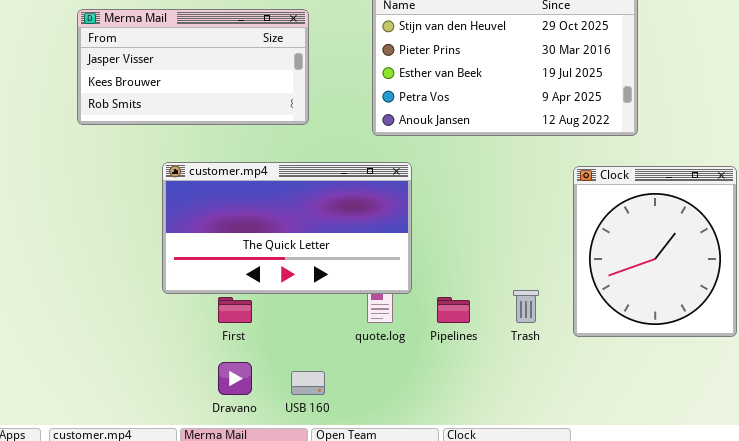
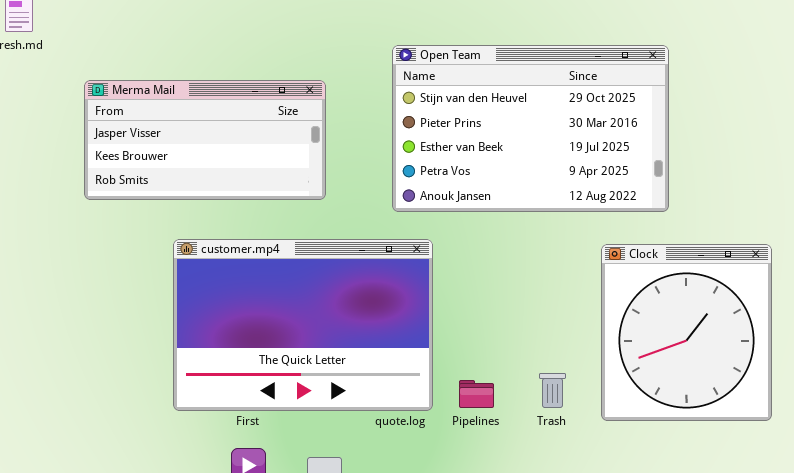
customer.mp4: [162,162,412,294] -> [173,239,433,411], resized

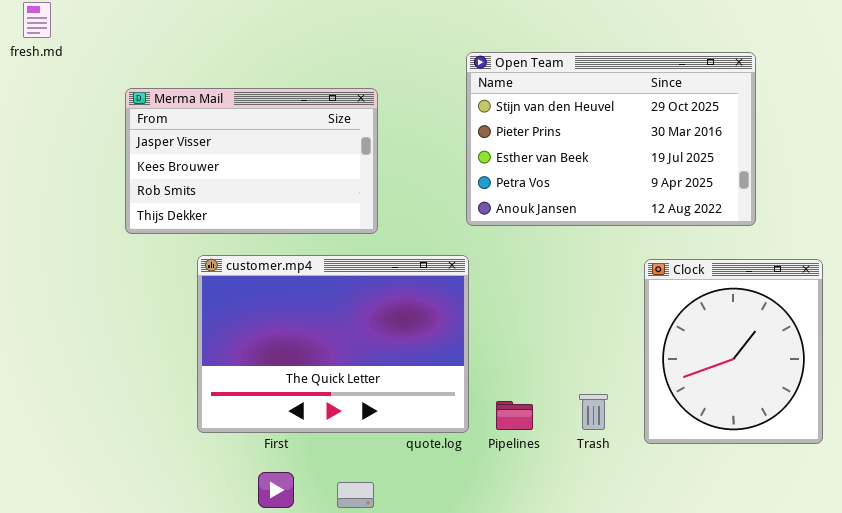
Open Team: [392,45,669,212] -> [466,52,756,226], moved
Merma Mail: [84,80,326,200] -> [125,88,378,234], moved, resized

